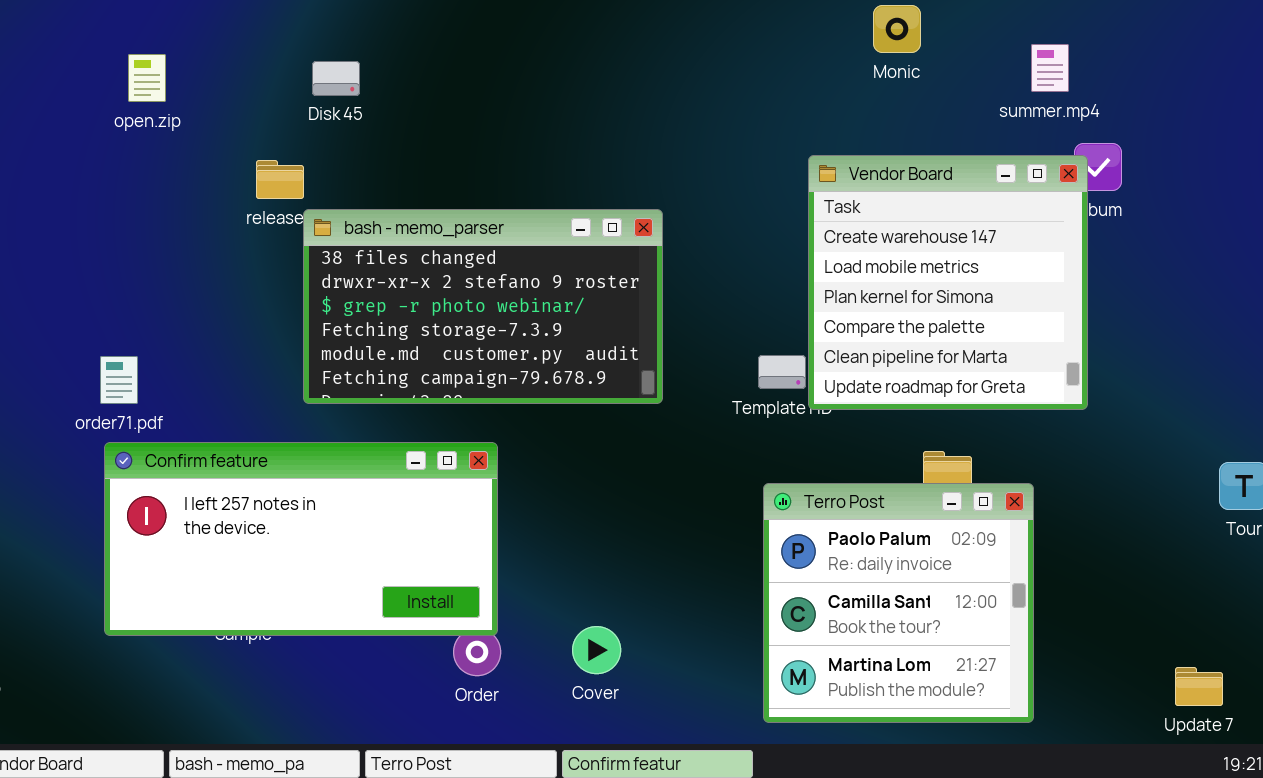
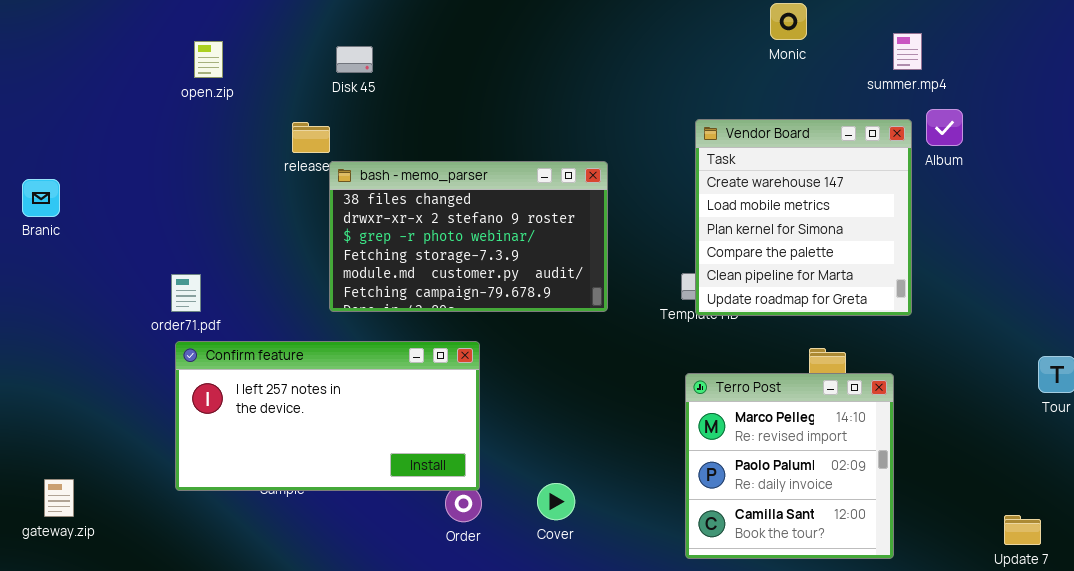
Vendor Board: [808,155,1088,410] -> [695,119,912,316], moved
Terro Post: [763,483,1034,723] -> [685,373,894,559], scrolled up 1 row

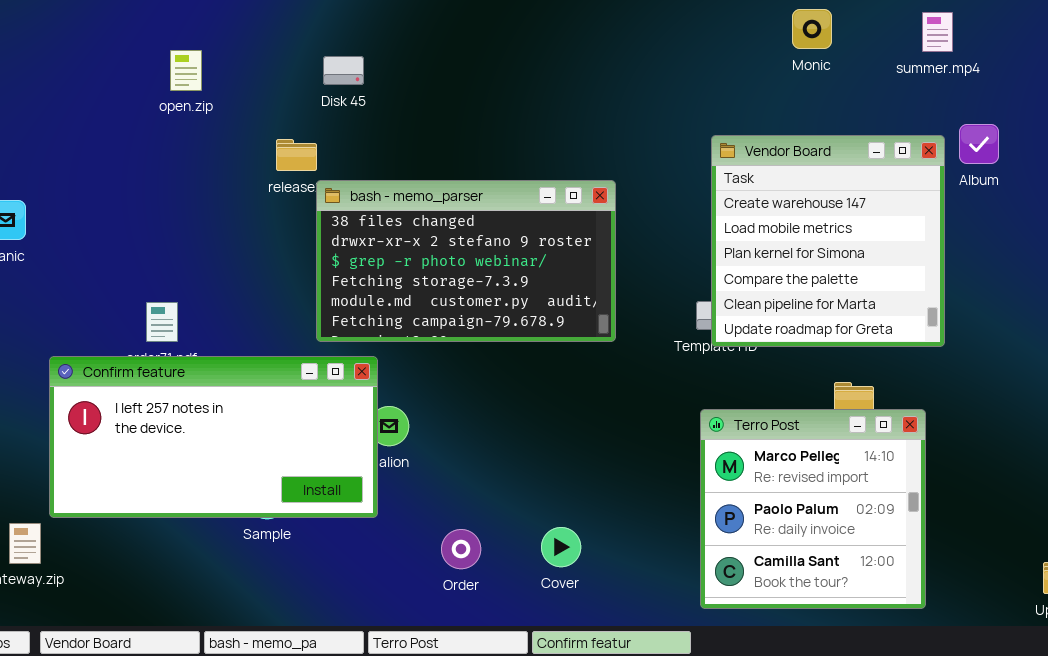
summer.mp4: [893,33,922,70] -> [922,12,953,52], moved
Confirm feature: [175,341,480,491] -> [49,356,378,518], moved

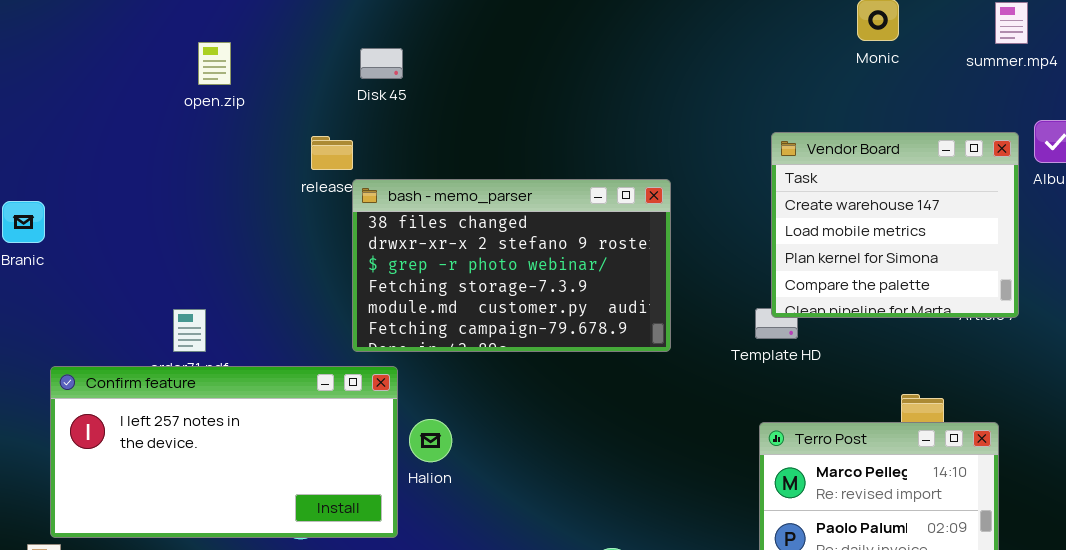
Vendor Board: [711,135,945,347] -> [771,132,1019,318], resized
Confirm feature: [49,356,378,518] -> [50,366,398,538], moved

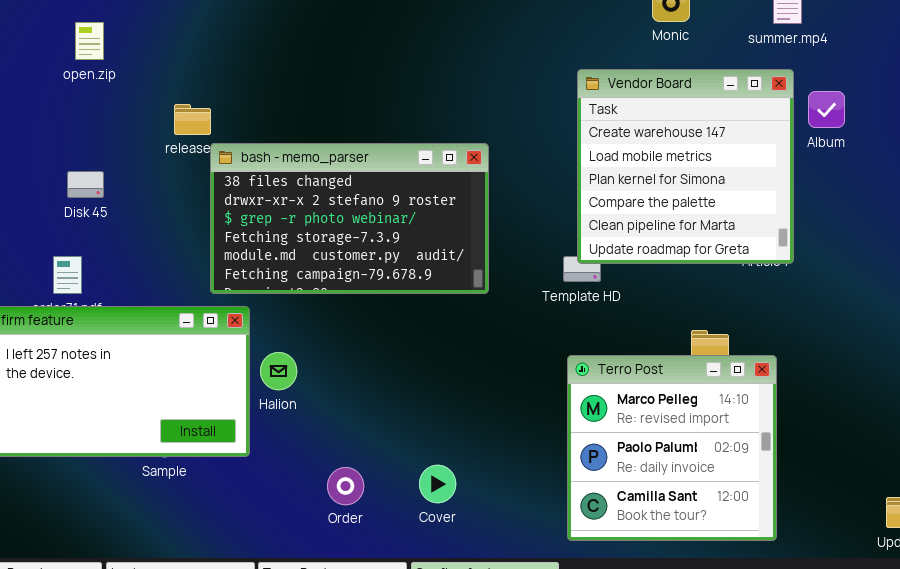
Disk 45: [360,48,403,79] -> [67,171,104,198], moved
Vendor Board: [771,132,1019,318] -> [577,69,794,264], resized

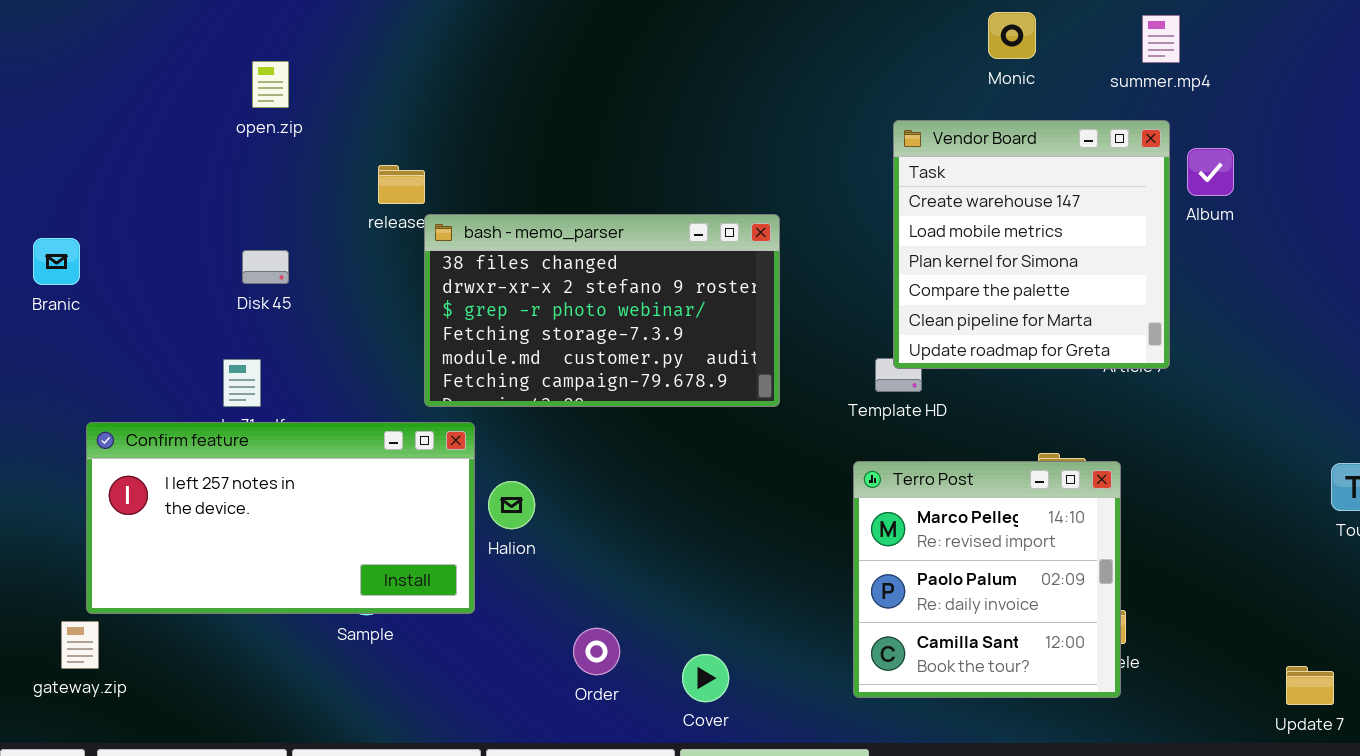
Terro Post: [567,355,777,541] -> [853,461,1121,698], moved
Cover: [419,465,456,503] -> [682,654,729,702], moved

